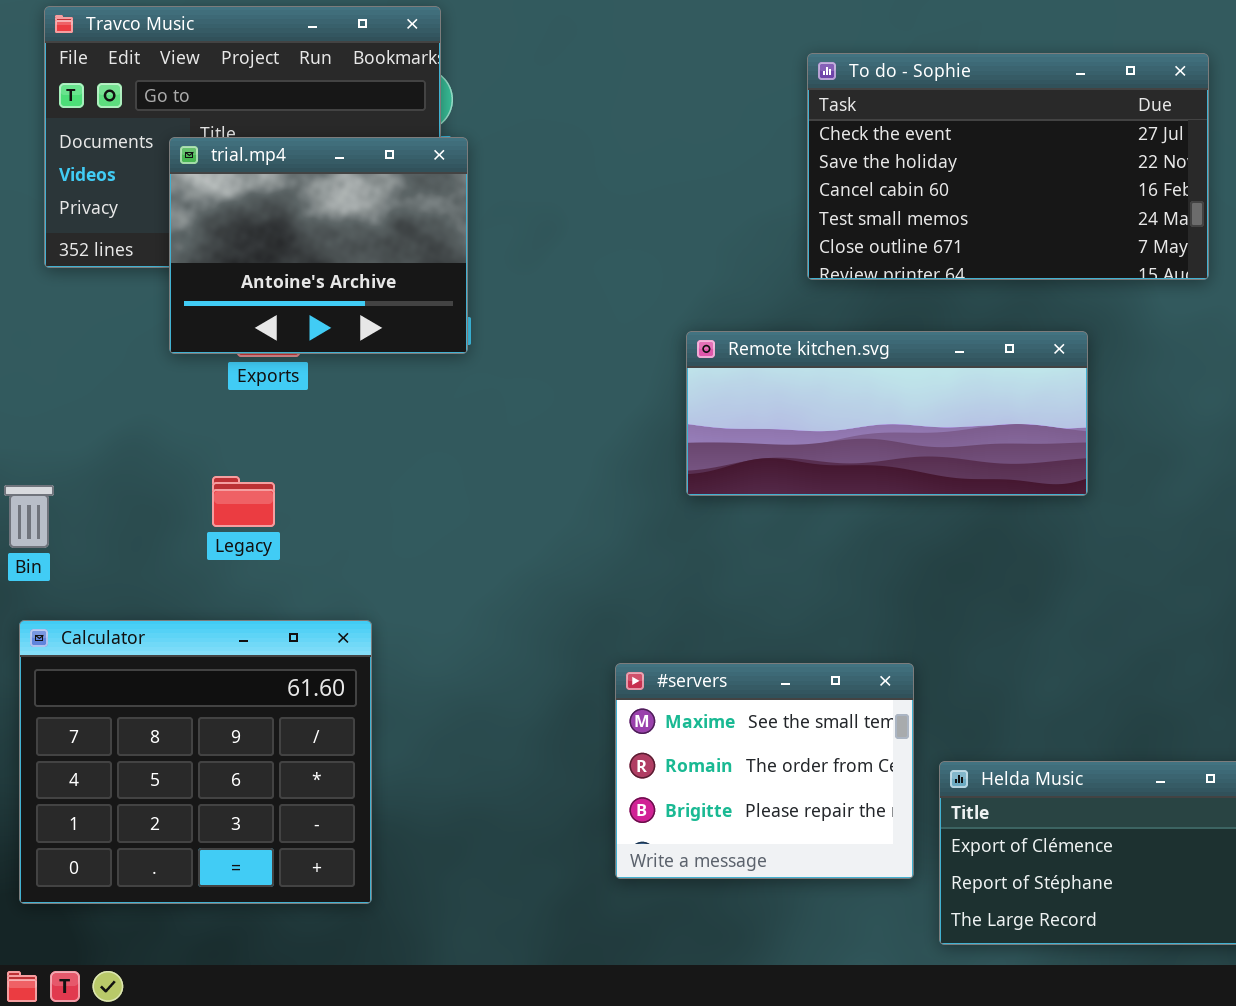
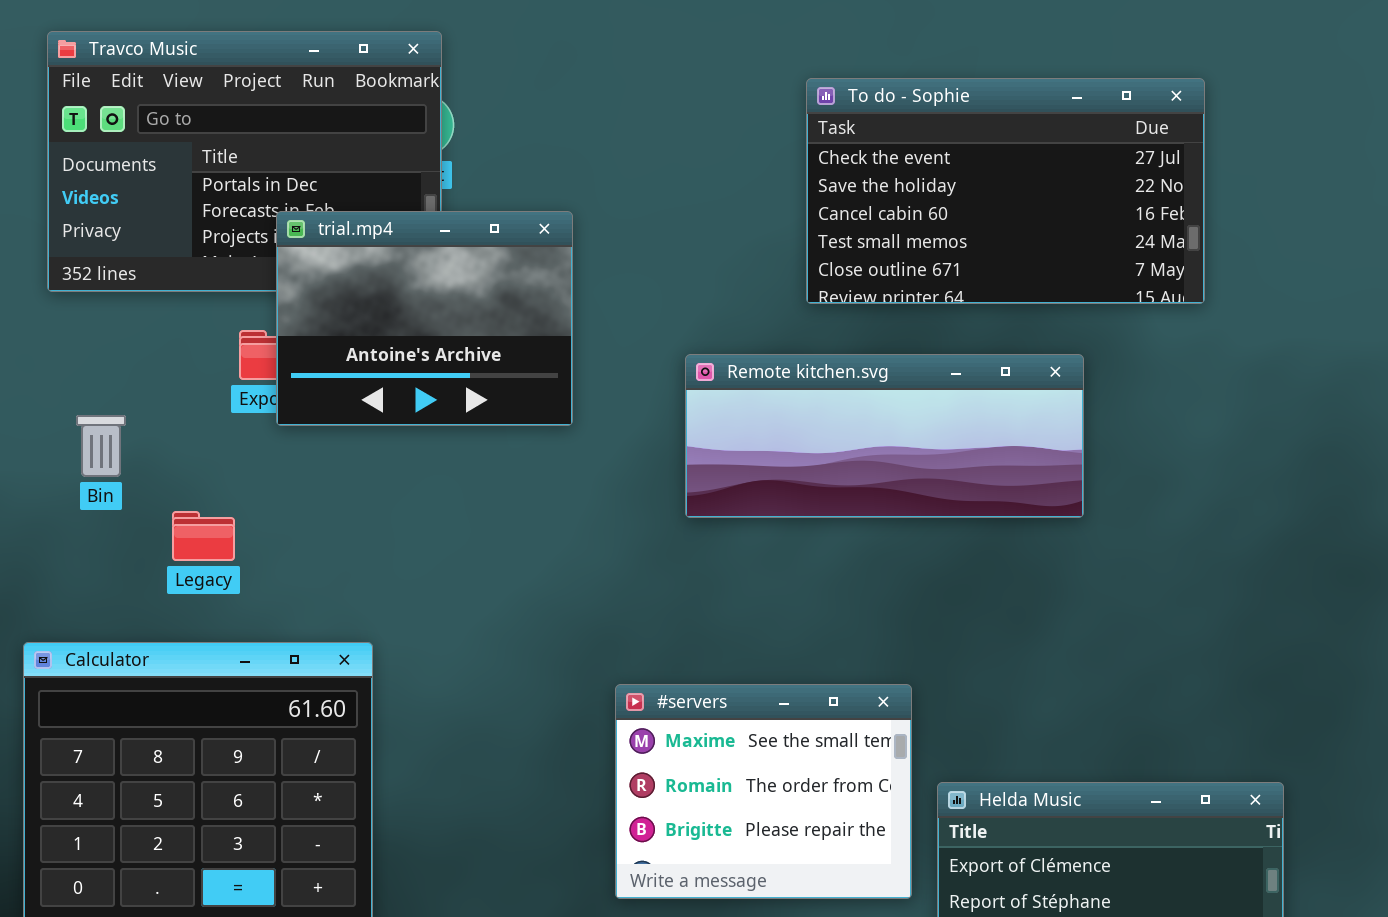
trial.mp4: [169,137,468,354] -> [276,211,573,426], moved
Legacy: [212,476,275,527] -> [172,511,235,561], moved
Bin: [4,485,54,548] -> [76,415,126,477], moved

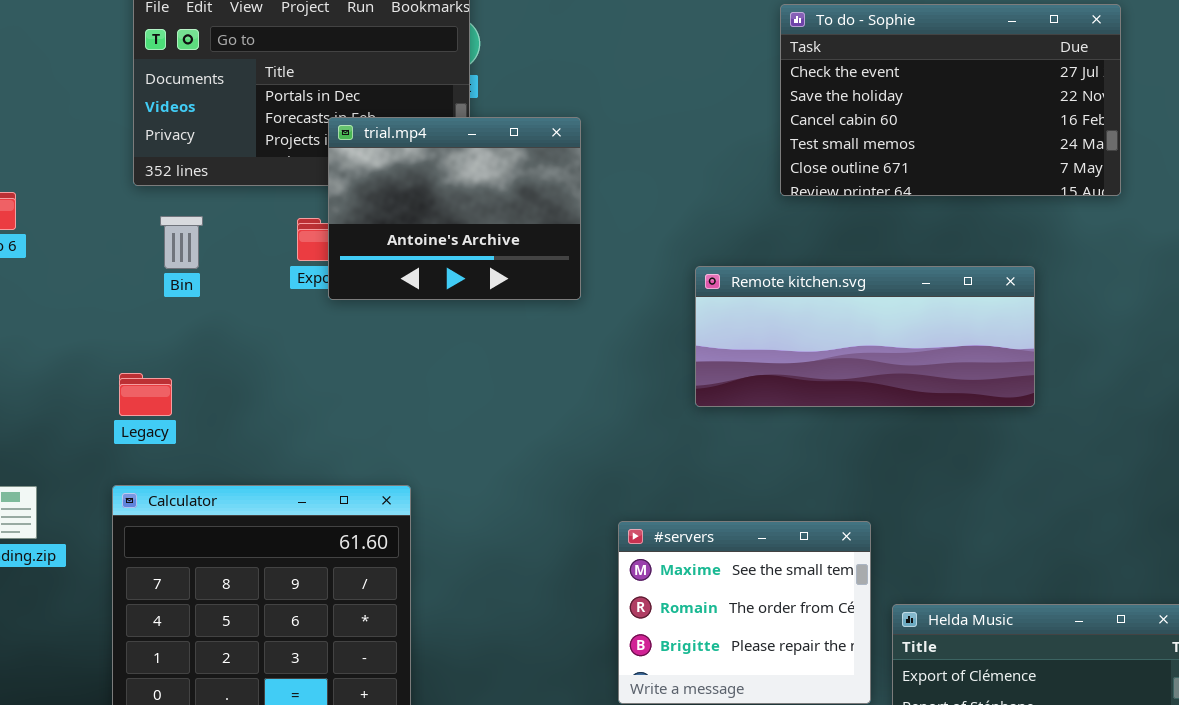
Remote kitchen.svg: [685,354,1084,518] -> [695,266,1035,407], moved
Bin: [76,415,126,477] -> [160,216,203,269], moved
Legacy: [172,511,235,561] -> [119,373,172,416], moved

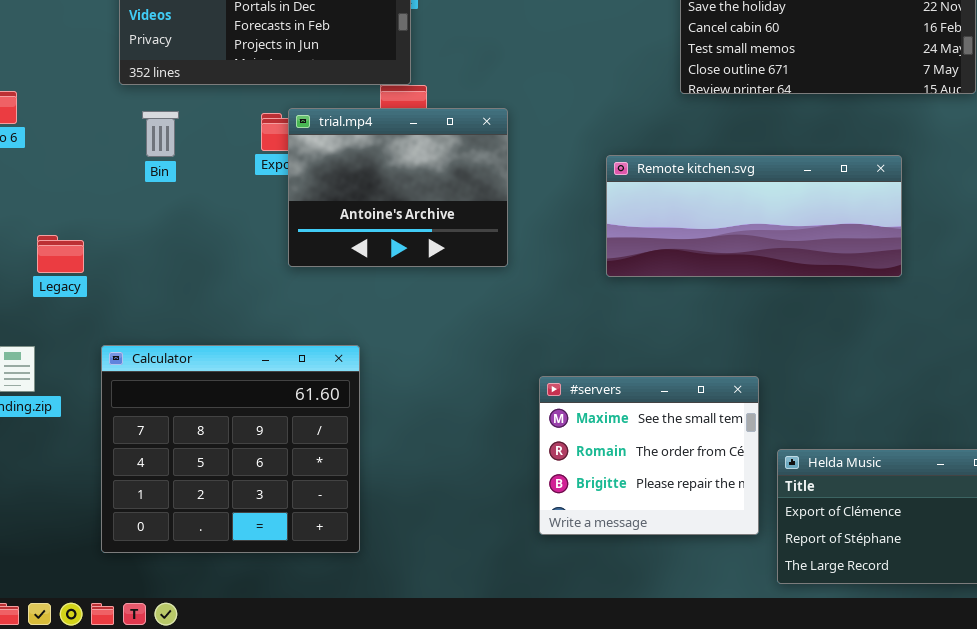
trial.mp4: [328,117,581,300] -> [288,108,508,267], moved
Legacy: [119,373,172,416] -> [37,235,84,273], moved

